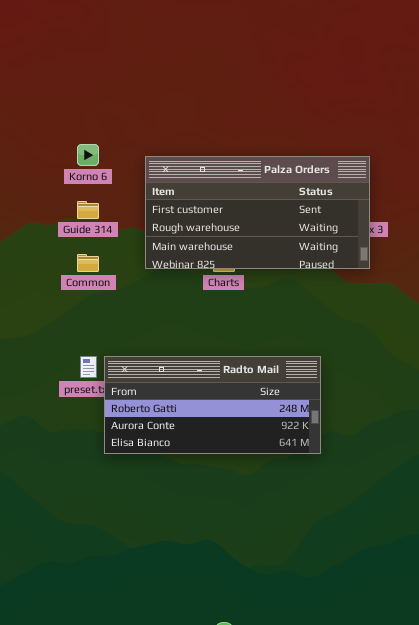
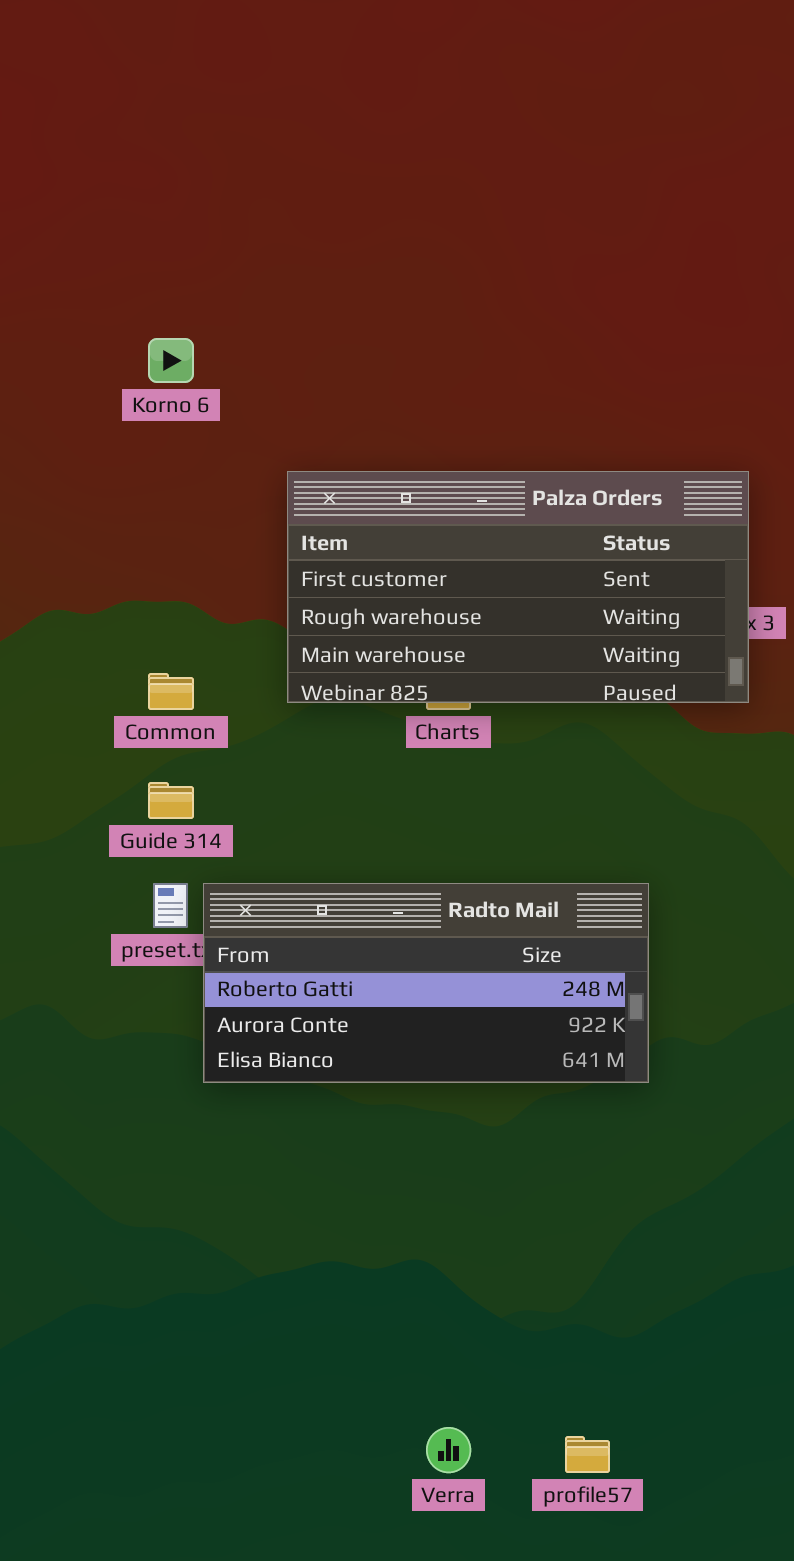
Korno 6: [77,144,99,166] -> [148,338,194,383], moved
Guide 314: [77,201,99,219] -> [148,782,194,819], moved

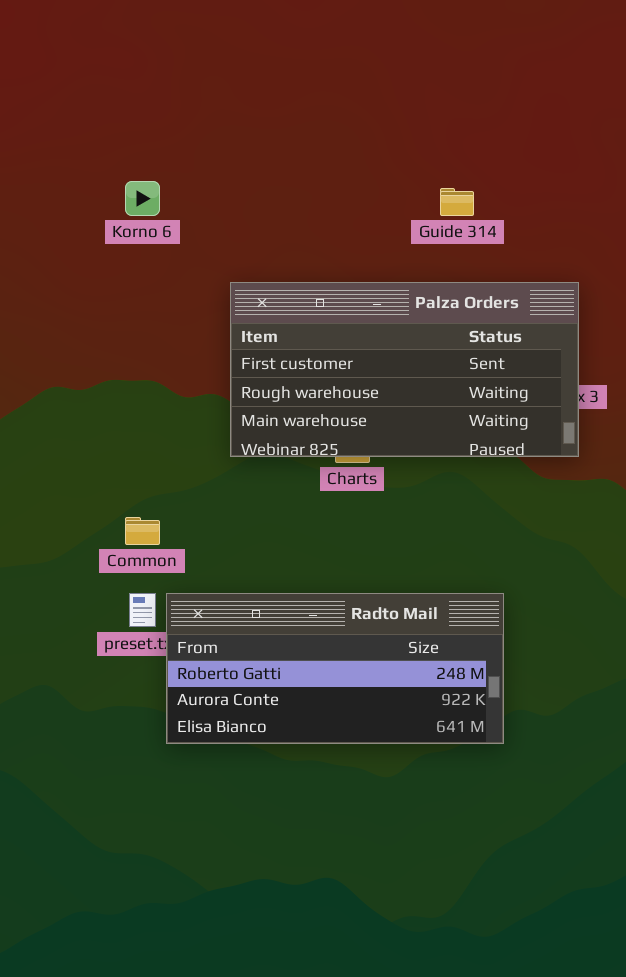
Common: [148,673,194,710] -> [125,517,160,545], moved
Guide 314: [148,782,194,819] -> [440,188,474,216], moved

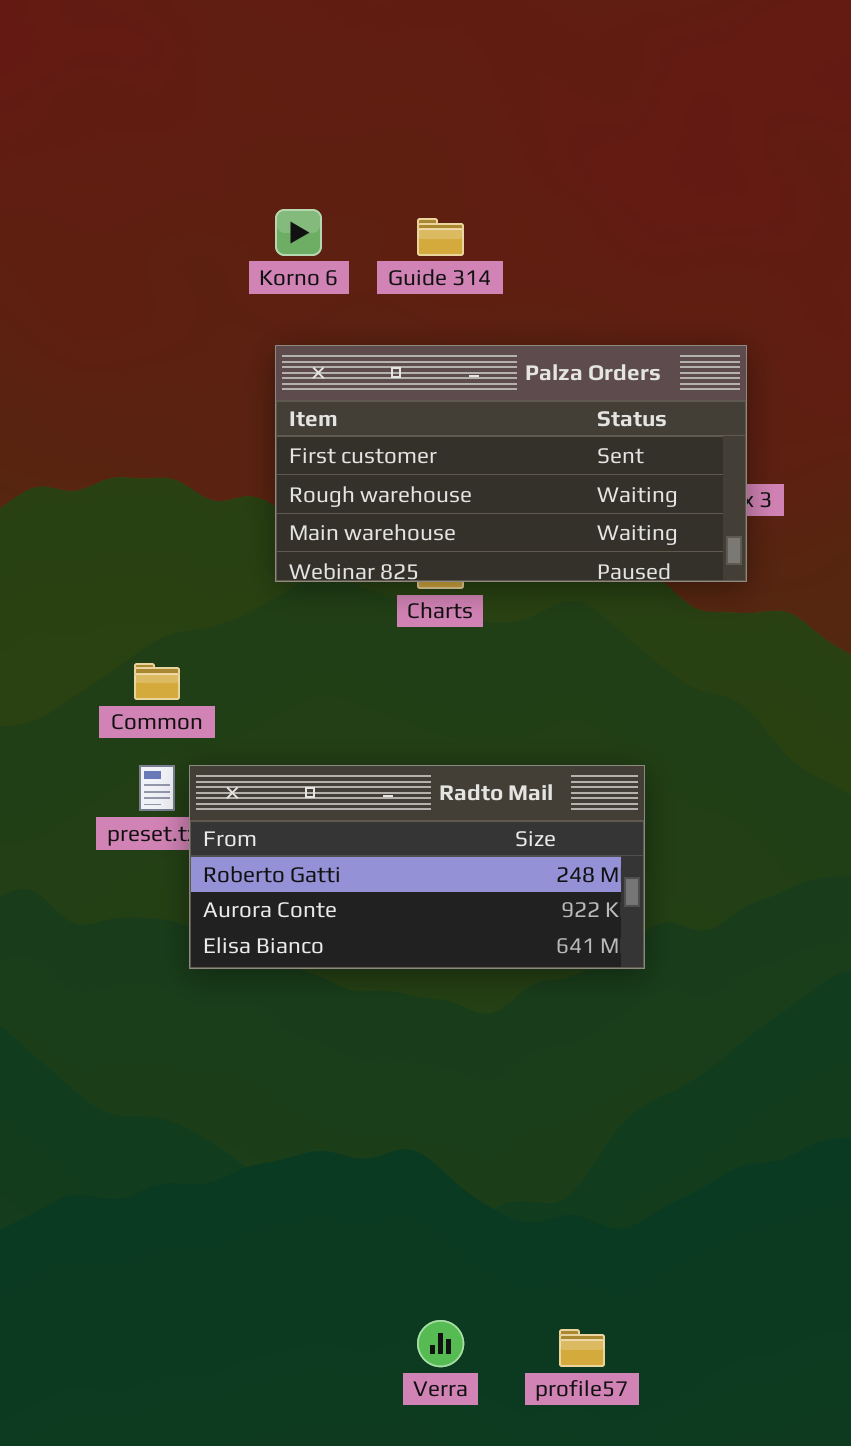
Korno 6: [125,181,160,216] -> [275,209,322,256], moved
Guide 314: [440,188,474,216] -> [417,218,464,256], moved

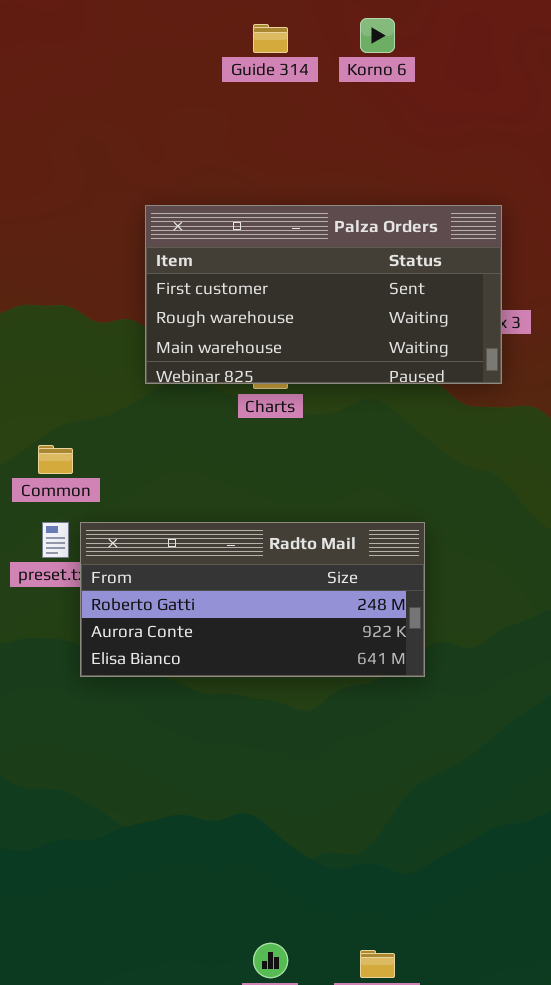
Korno 6: [275,209,322,256] -> [360,18,395,53], moved
Guide 314: [417,218,464,256] -> [253,24,288,53], moved

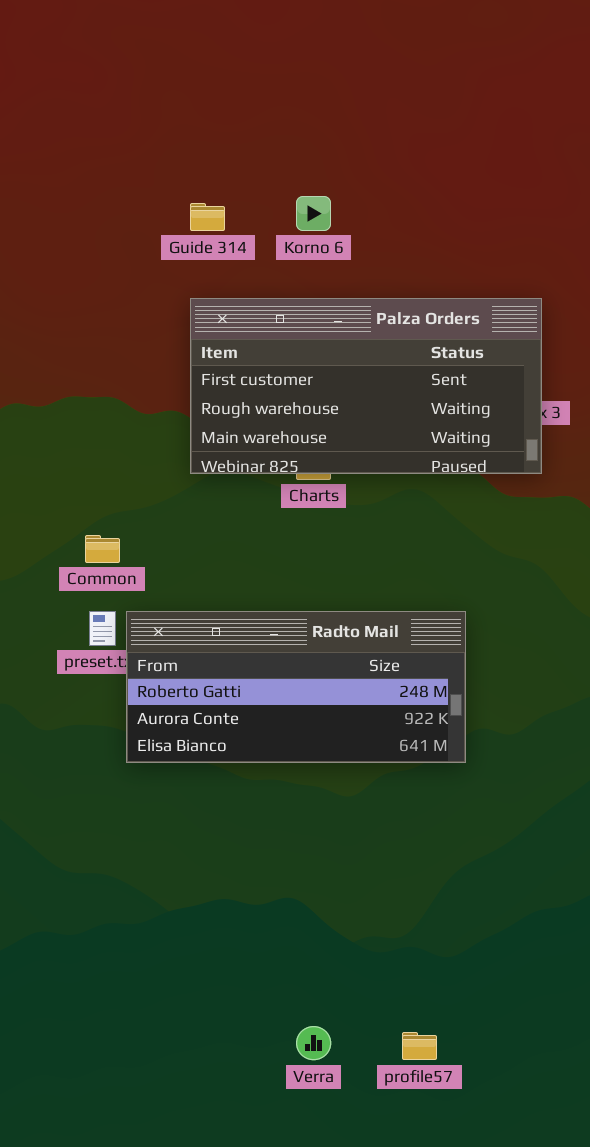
Korno 6: [360,18,395,53] -> [296,196,331,231], moved
Guide 314: [253,24,288,53] -> [190,203,225,231], moved

